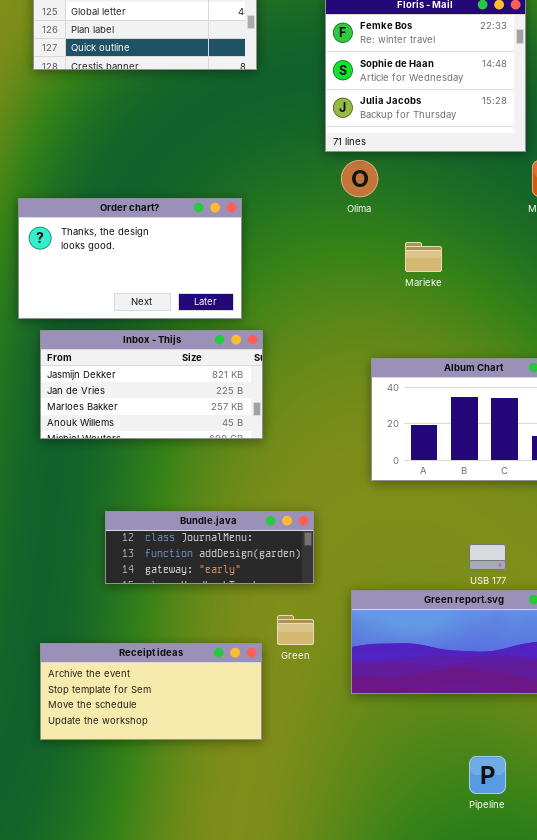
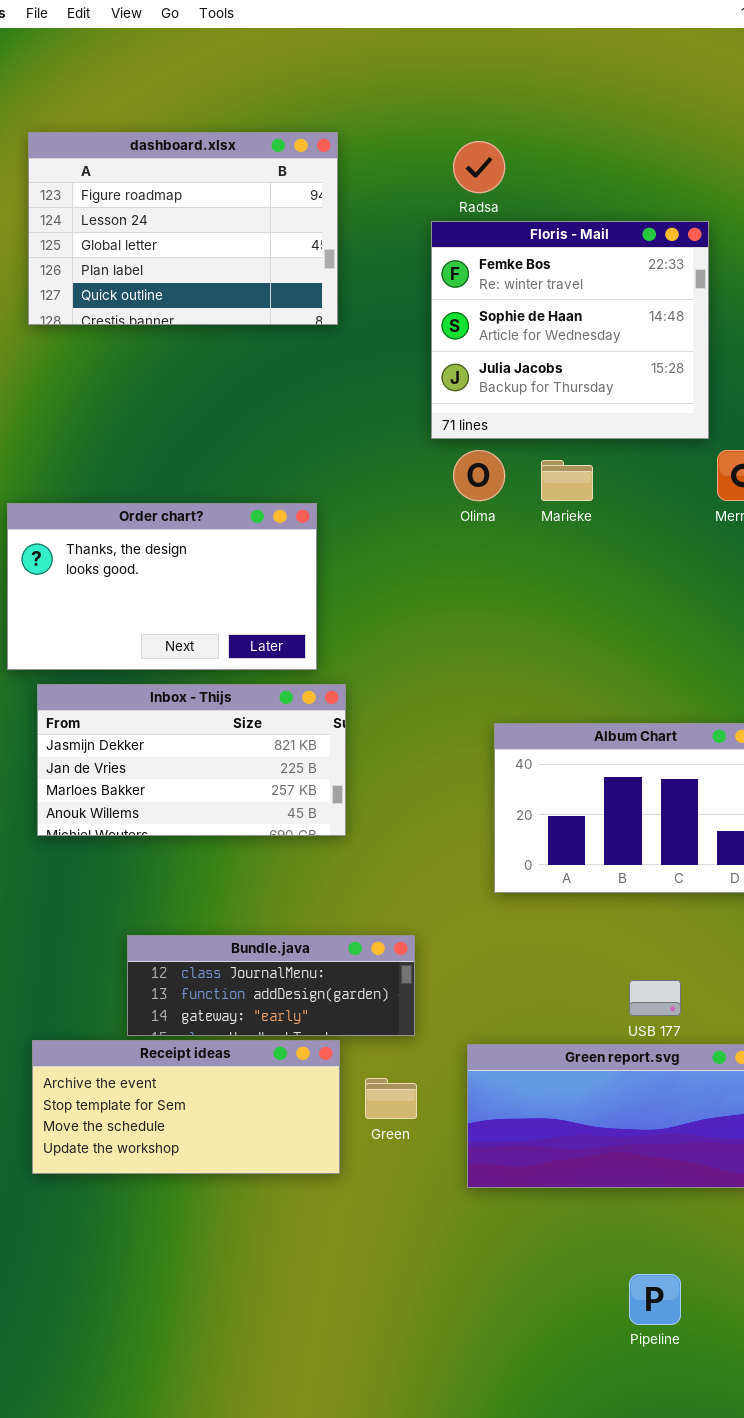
Marieke: [405,242,442,272] -> [541,460,593,501], moved
Receipt ideas: [40,643,262,740] -> [32,1040,340,1174], moved

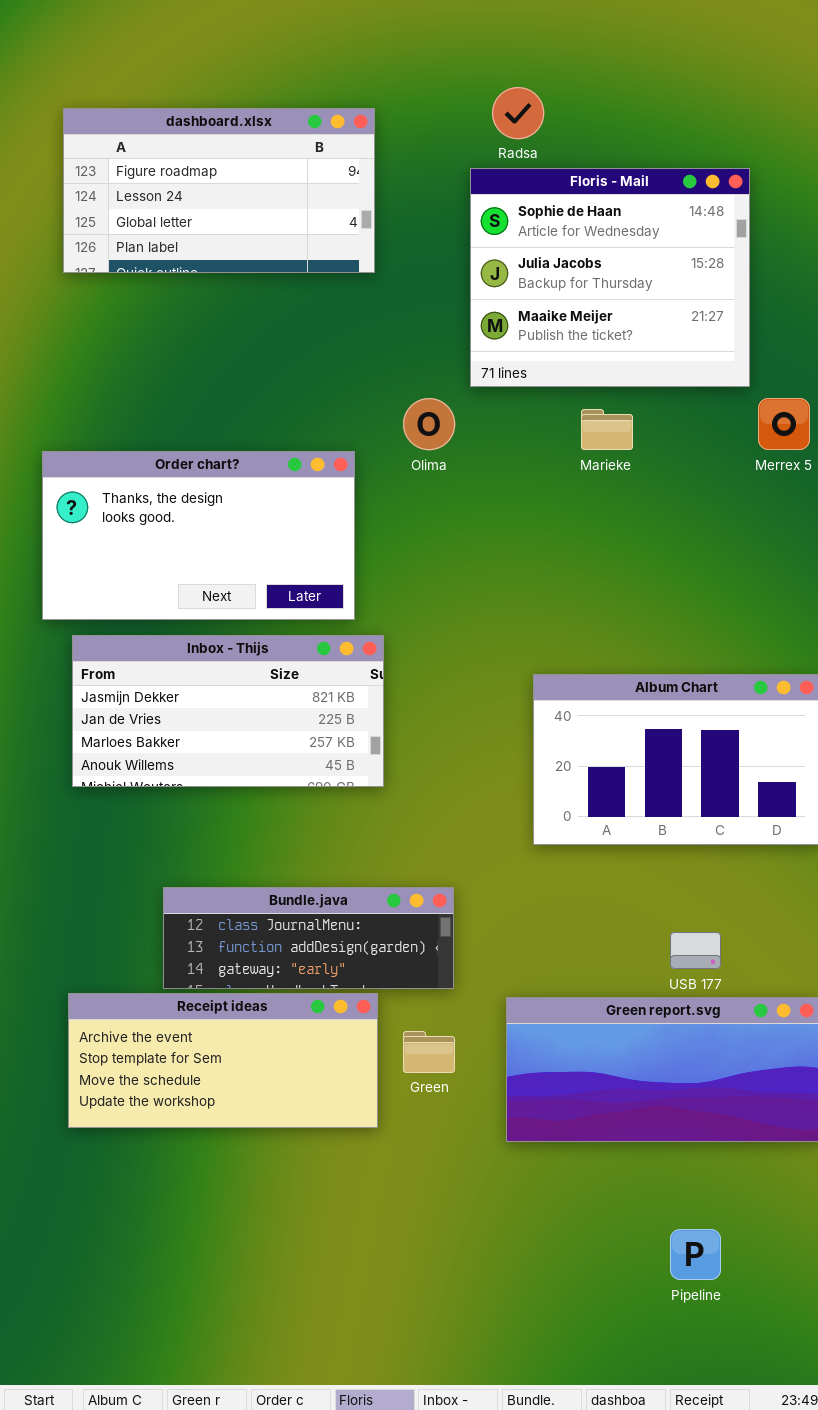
dashboard.xlsx: [28,132,338,325] -> [63,108,375,273], resized
Floris - Mail: [431,221,709,439] -> [470,168,750,387], scrolled down 1 row
Olima: [453,450,505,501] -> [403,398,455,450], moved

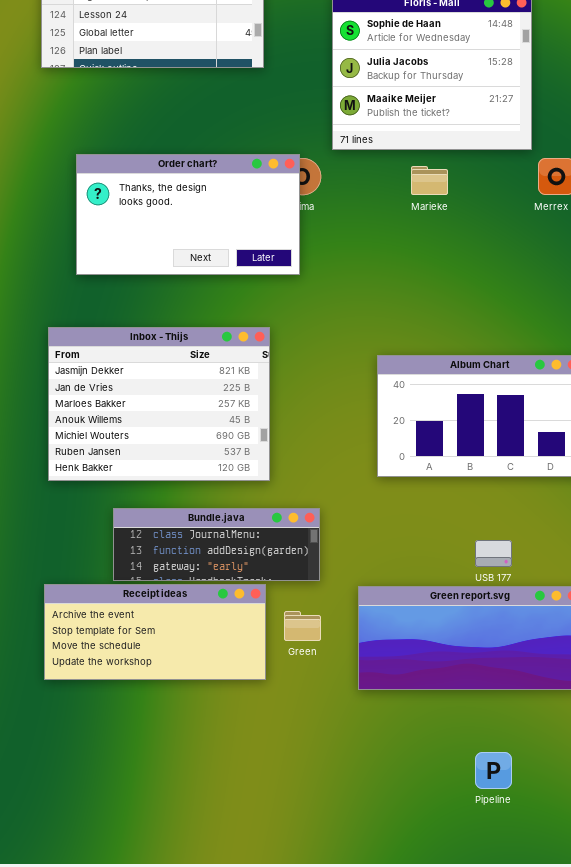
Order chart?: [42,451,355,620] -> [76,154,300,275], moved
Inbox - Thijs: [72,635,384,787] -> [48,327,270,481], resized

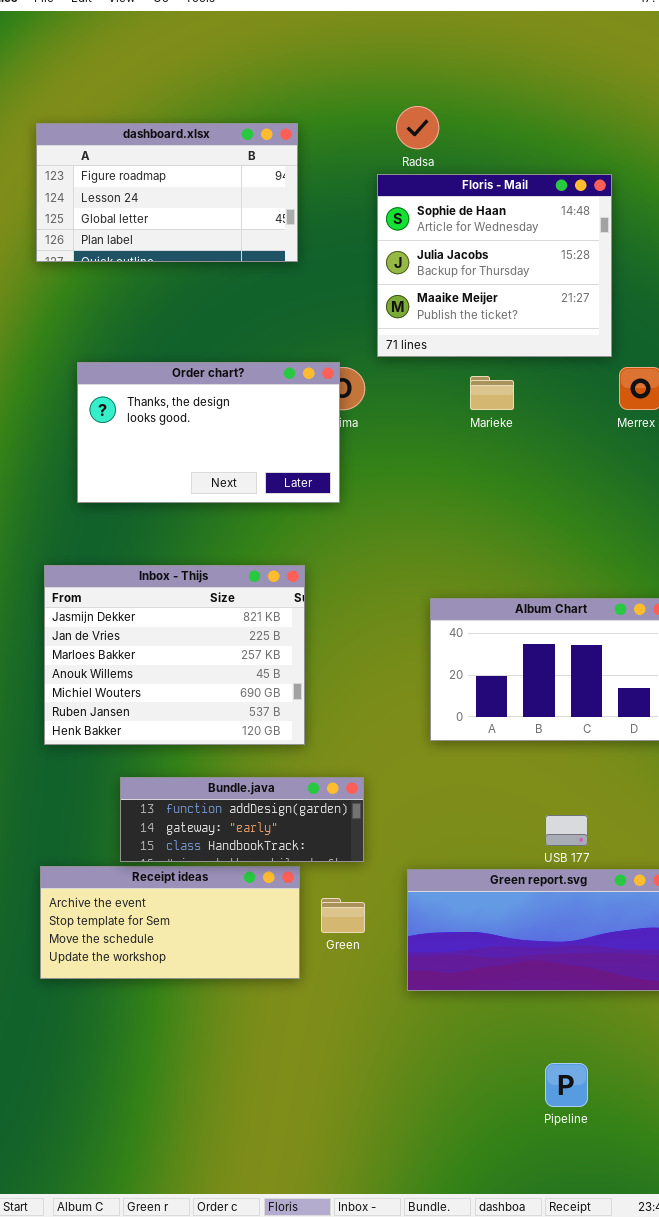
Bundle.java: [113,508,320,581] -> [120,777,364,862], scrolled down 1 row

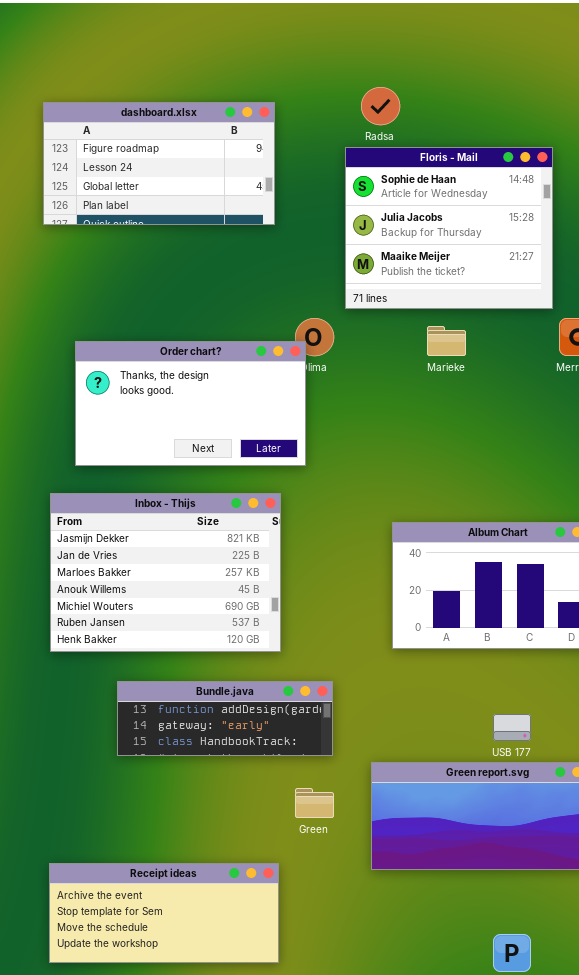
Order chart?: [77,362,340,503] -> [75,341,306,466], moved
Receipt ideas: [40,866,300,979] -> [49,863,279,963], moved

